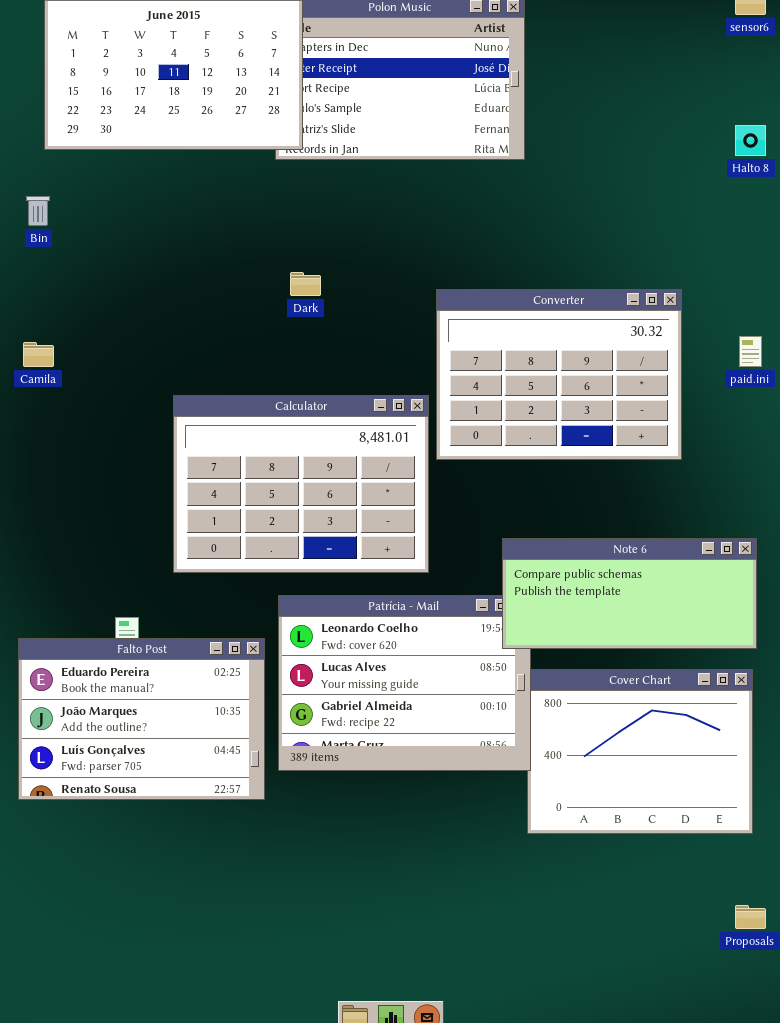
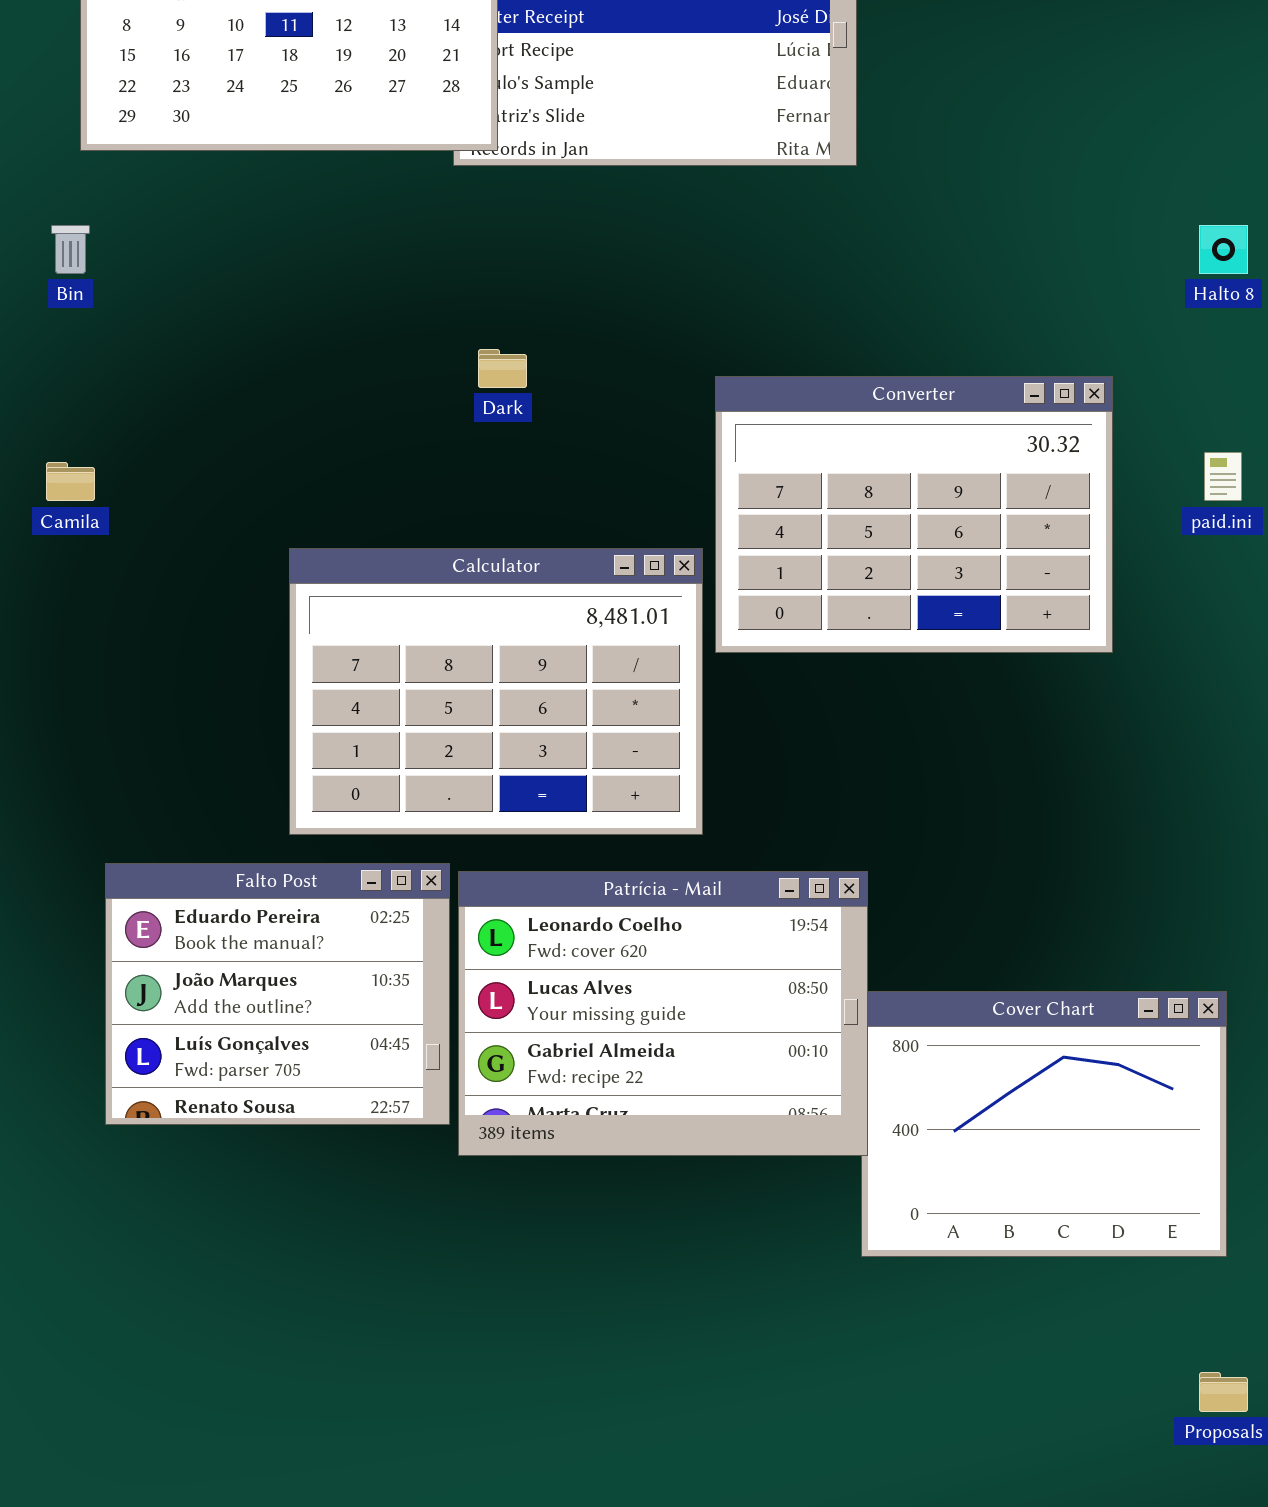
Halto 8: [735,125,766,156] -> [1199,225,1248,274], moved
Note 6: [502,538,757,649] -> none, closed
Falto Post: [18,638,265,800] -> [105,863,450,1125], moved, resized

